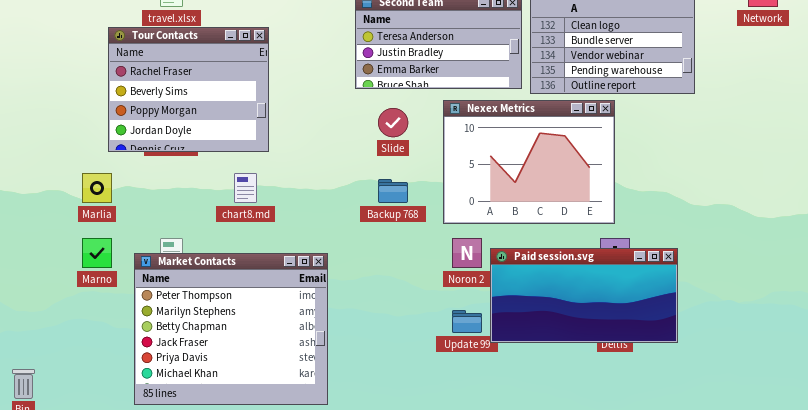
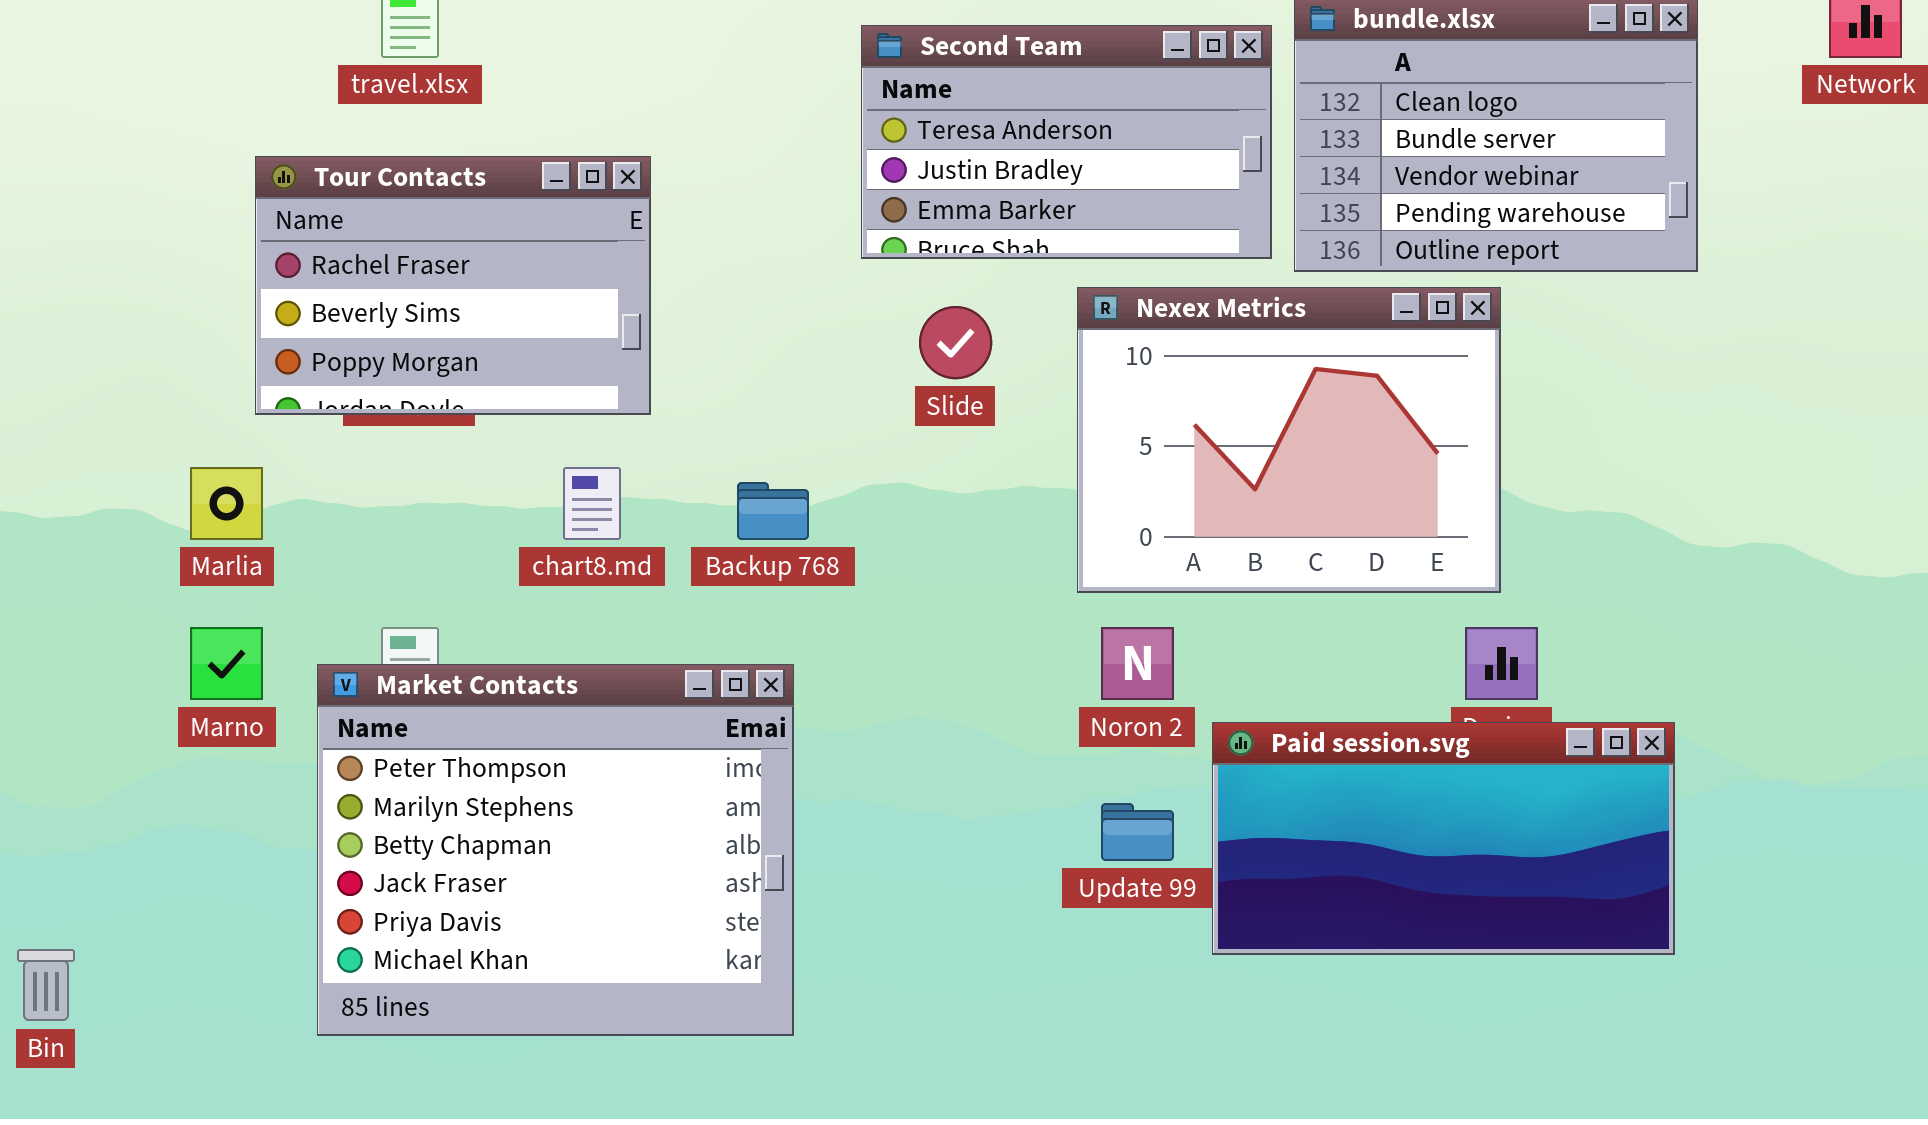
Tour Contacts: [108,27,269,152] -> [255,156,651,415], resized
Backup 768: [378,179,408,203] -> [737,482,809,540], moved
Paid session.svg: [490,248,678,343] -> [1212,722,1675,955], moved

